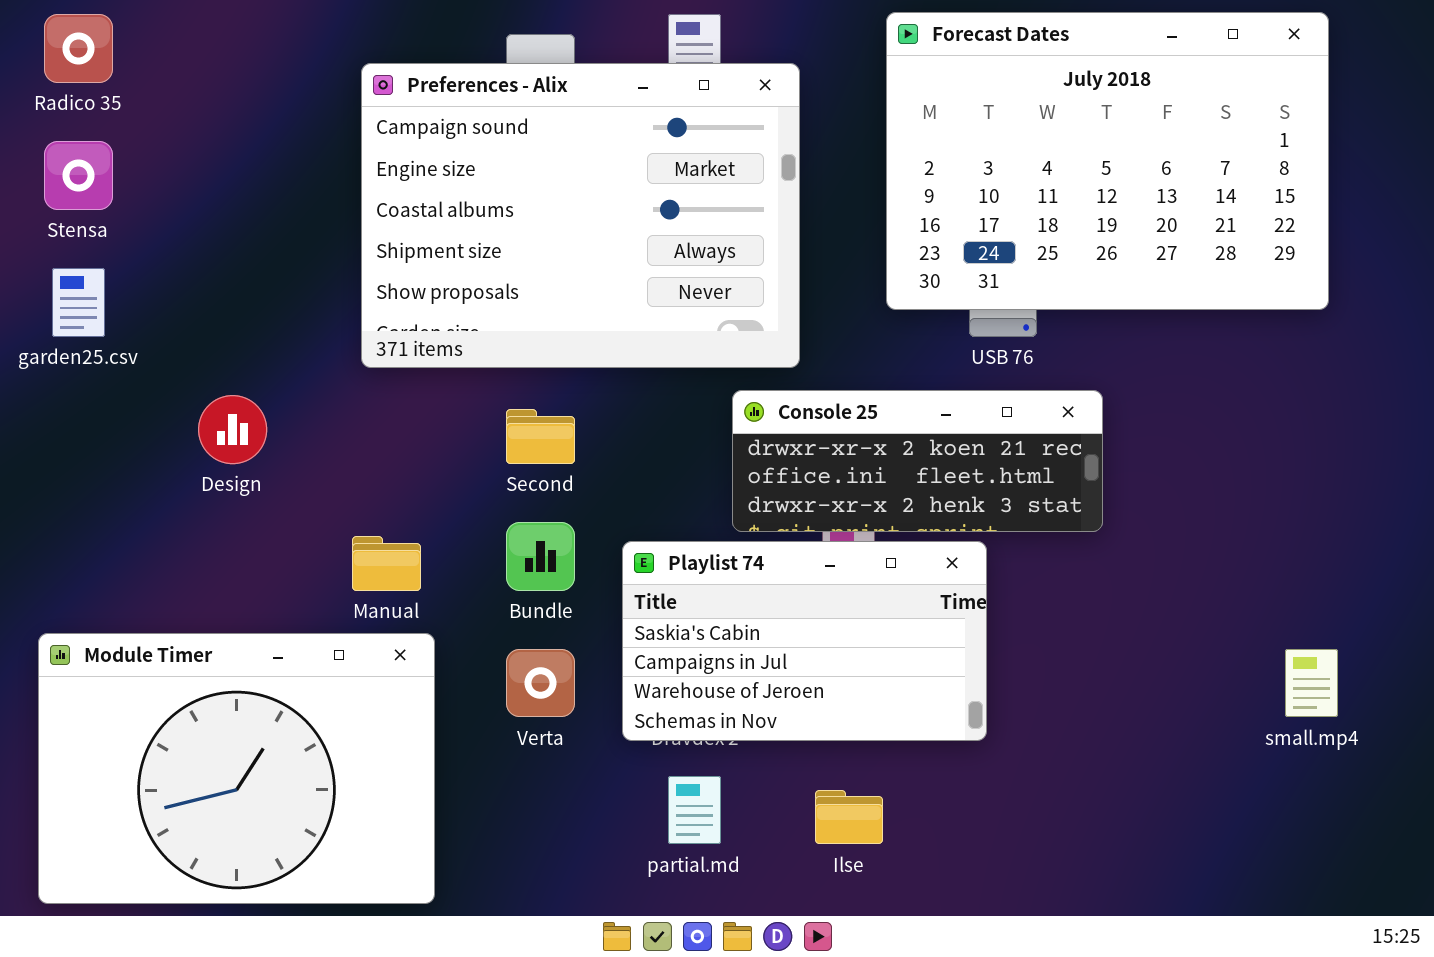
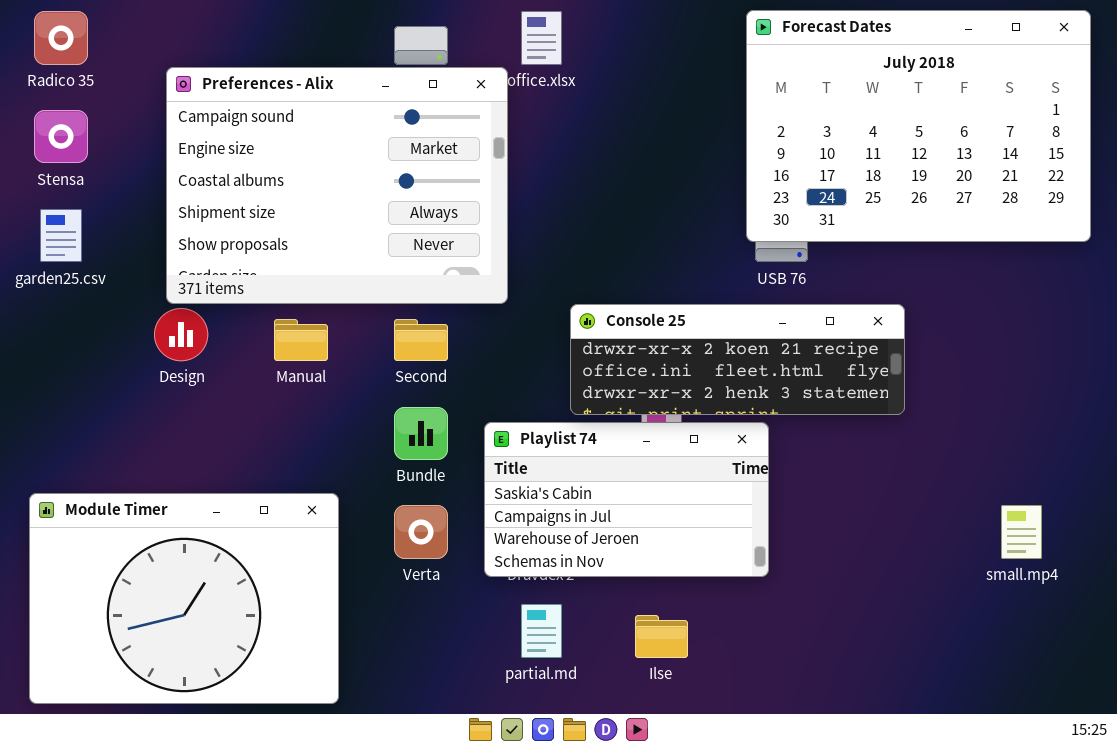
Forecast Dates: [886,12,1329,310] -> [746,10,1091,242], moved
Preferences - Alix: [361,63,800,368] -> [166,67,508,304], moved
Console 25: [732,390,1103,532] -> [570,304,905,415], resized
Manual: [352,536,421,591] -> [274,319,328,361], moved

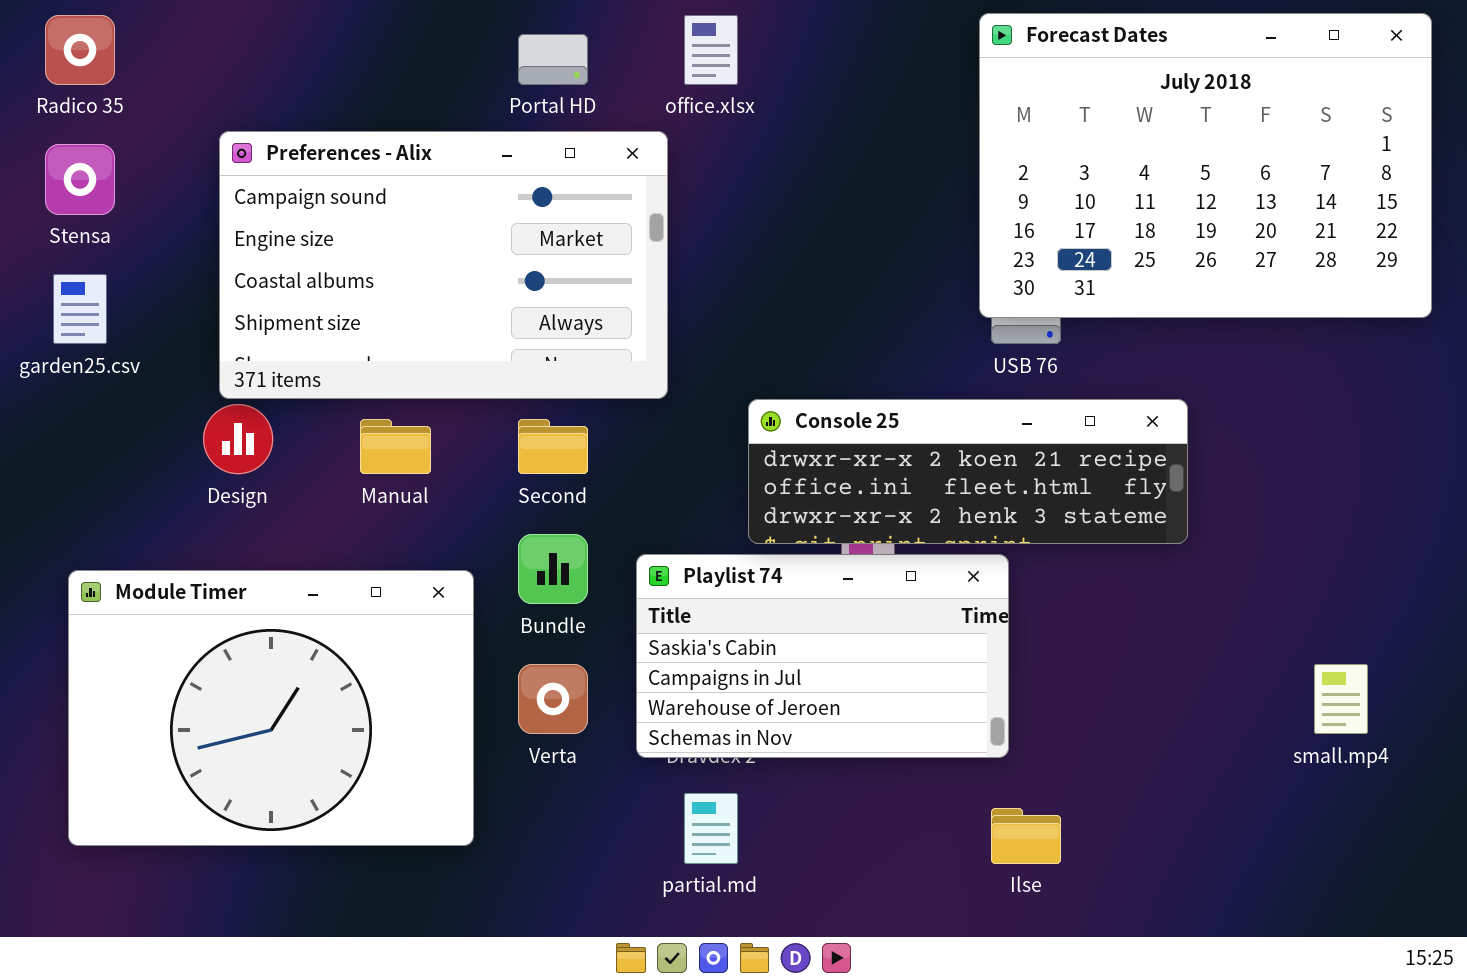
Preferences - Alix: [166,67,508,304] -> [219,131,668,399], resized
Module Timer: [29,493,339,704] -> [68,570,474,846], moved
Ilse: [635,615,688,658] -> [991,808,1061,864], moved

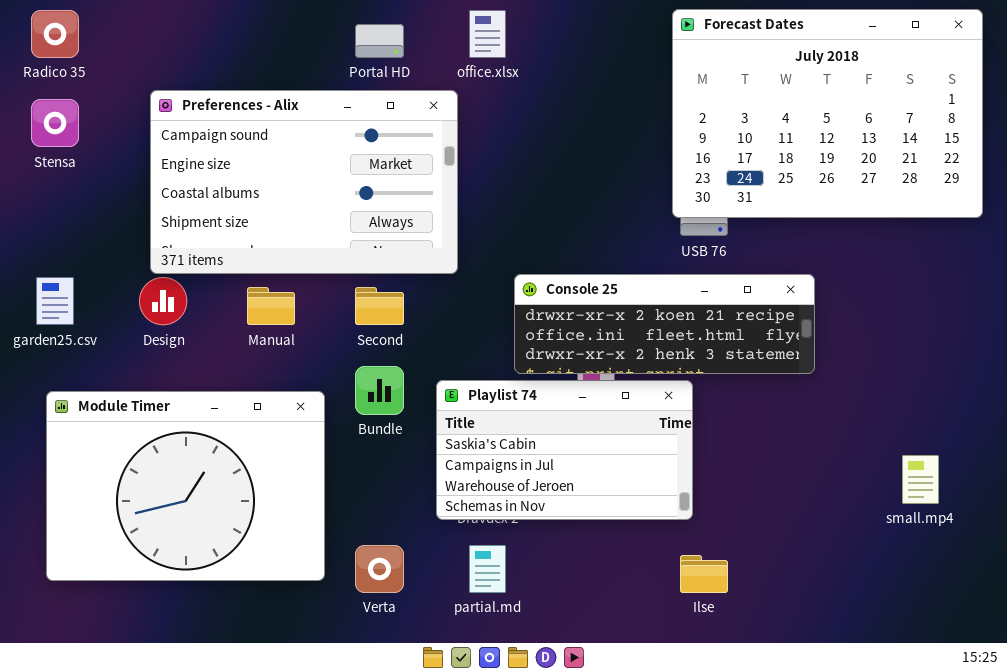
garden25.csv: [53,274,107,344] -> [36,277,74,325], moved
Verta: [518,664,588,734] -> [355,545,404,593], moved

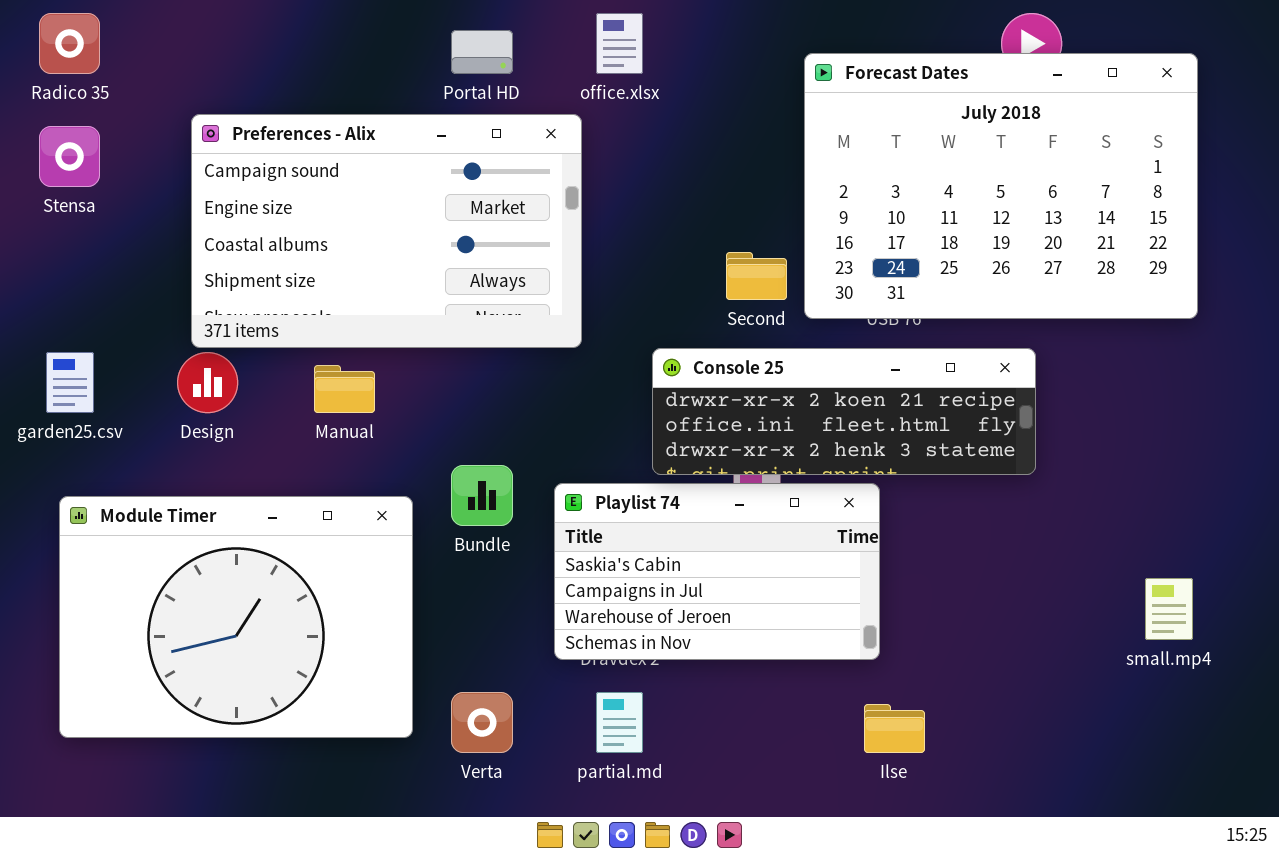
Forecast Dates: [672,9,983,218] -> [804,53,1198,319], moved
Second: [355,287,404,325] -> [726,252,787,300], moved

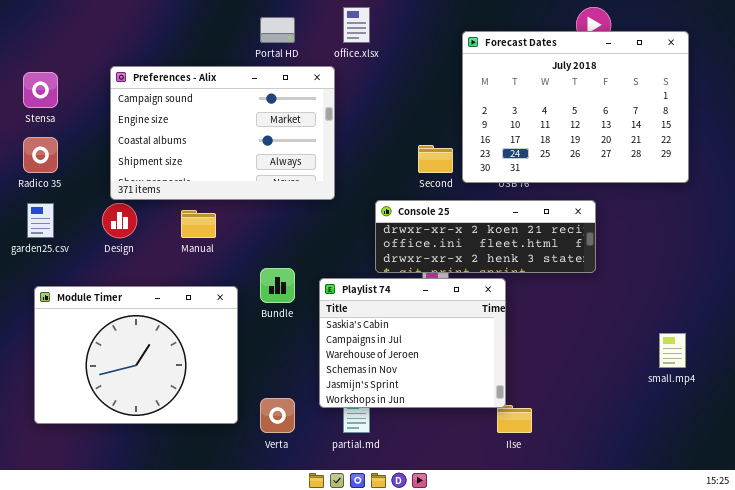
Radico 35: [39,13,100,74] -> [23,137,58,173], moved
Playlist 74: [554,483,880,660] -> [319,278,506,408], resized

